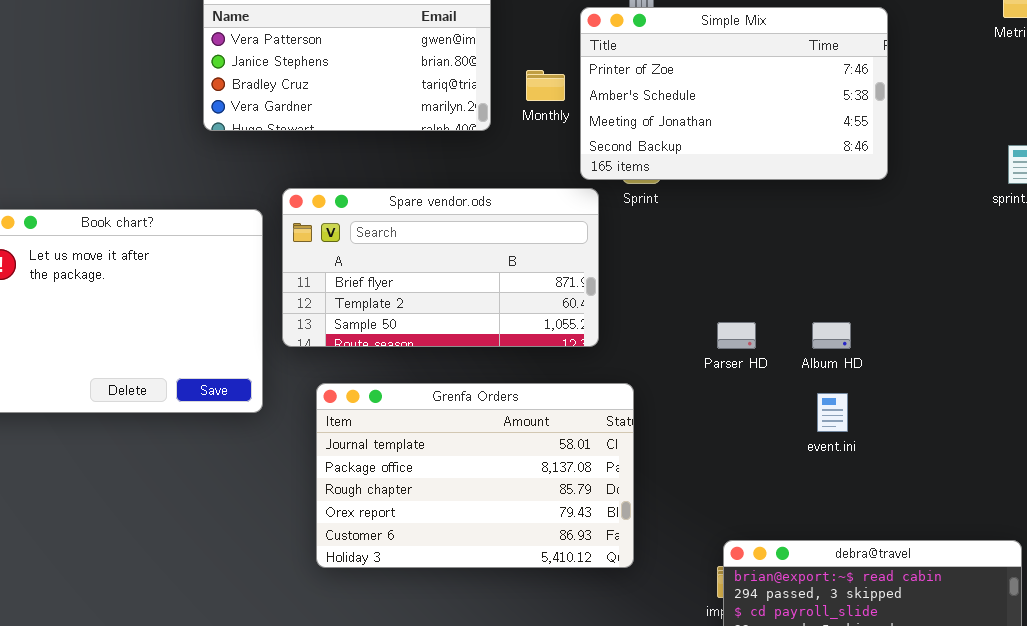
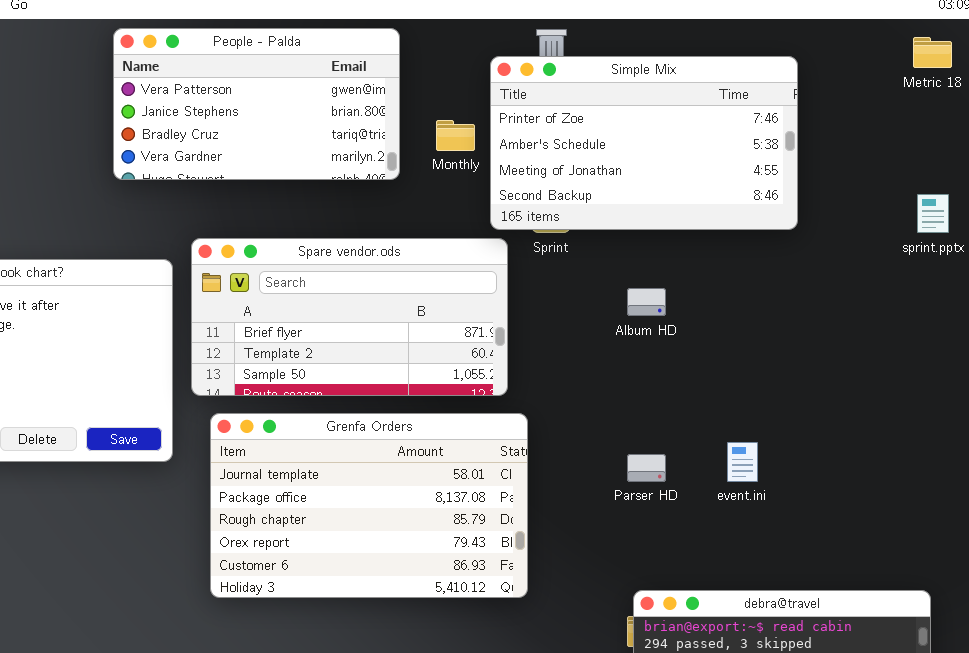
Parser HD: [717,322,756,349] -> [627,454,666,482], moved
Album HD: [812,322,851,349] -> [627,288,666,316], moved
Grenfa Orders: [316,383,634,568] -> [210,413,528,598], moved

